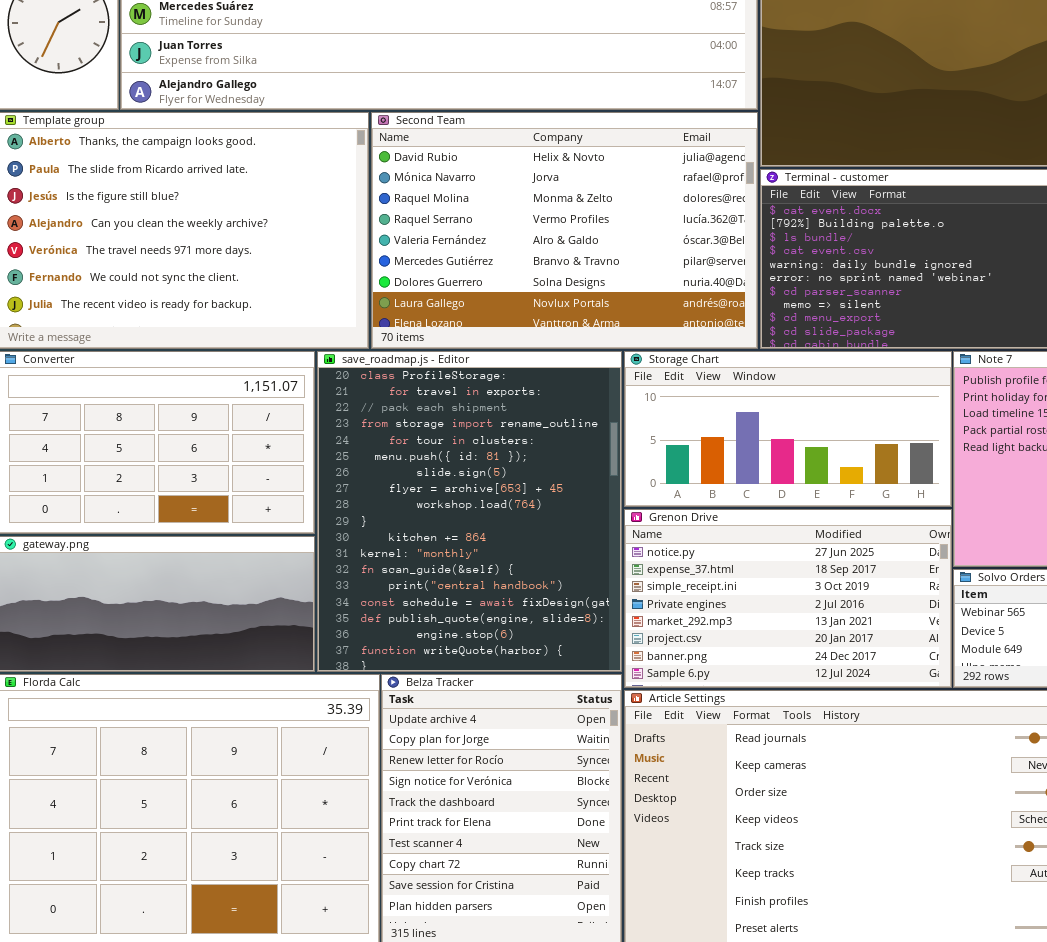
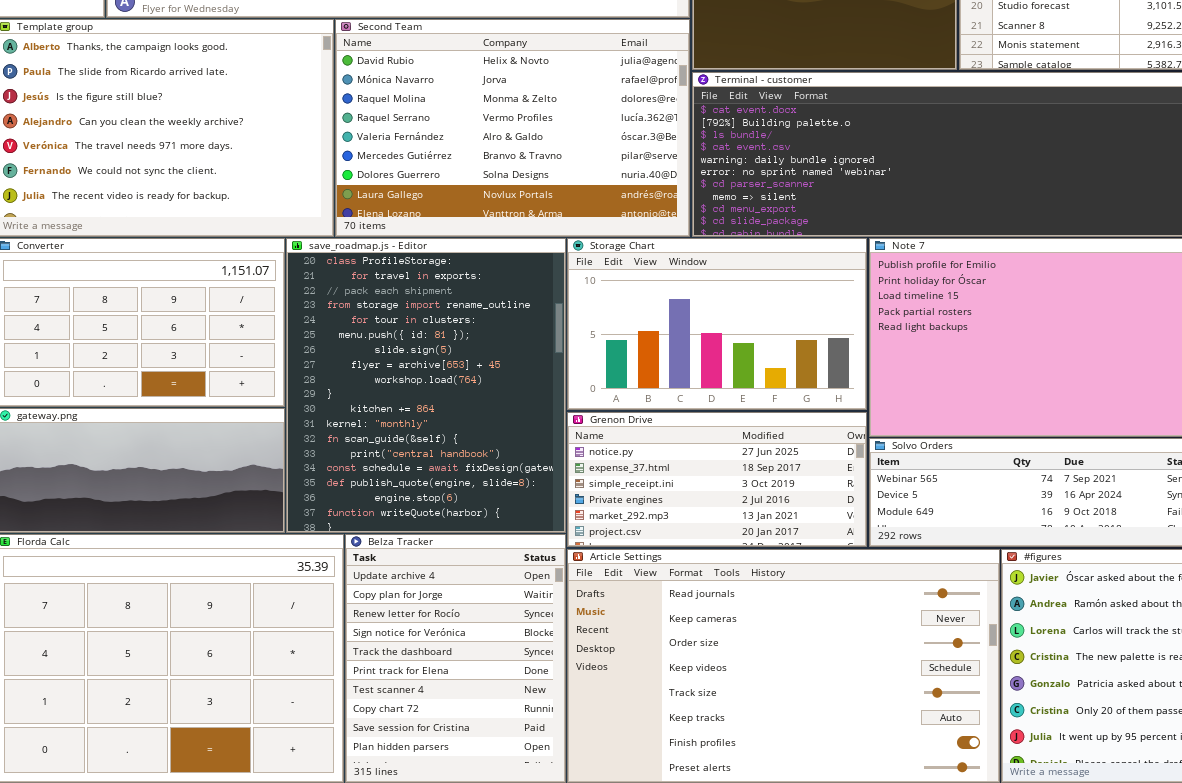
Storage Chart: [624,351,952,507] -> [567,238,867,410], resized
Grenon Drive: [624,509,952,688] -> [567,412,867,547], resized

